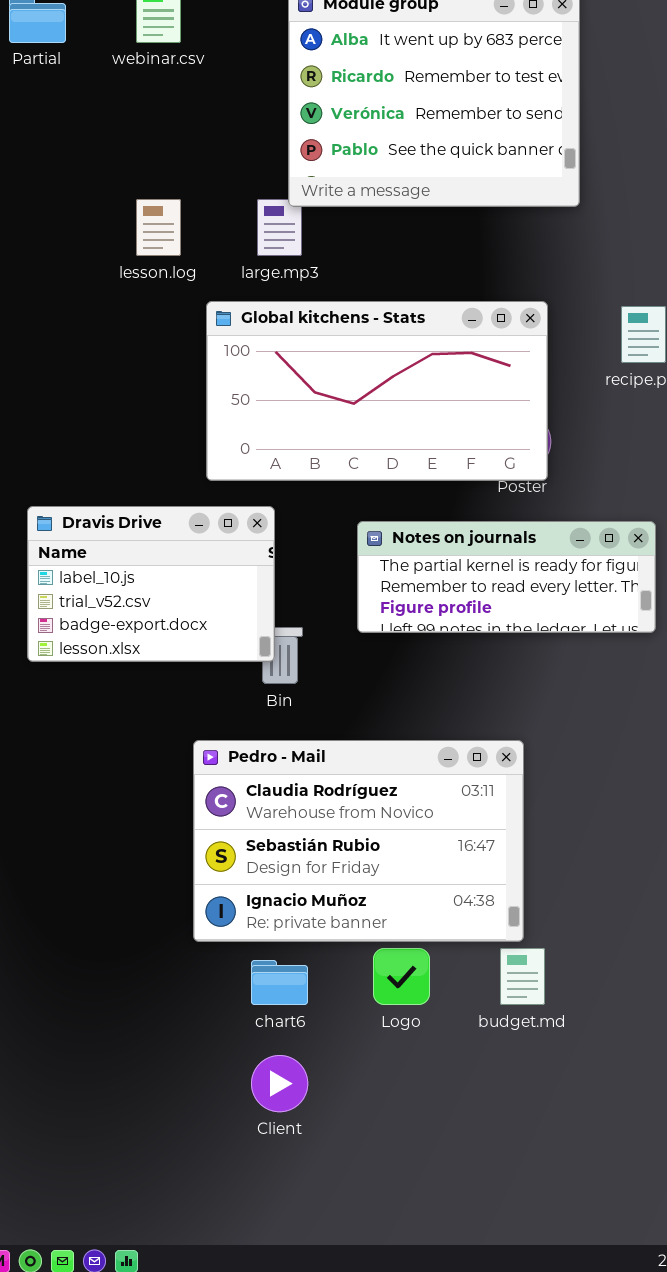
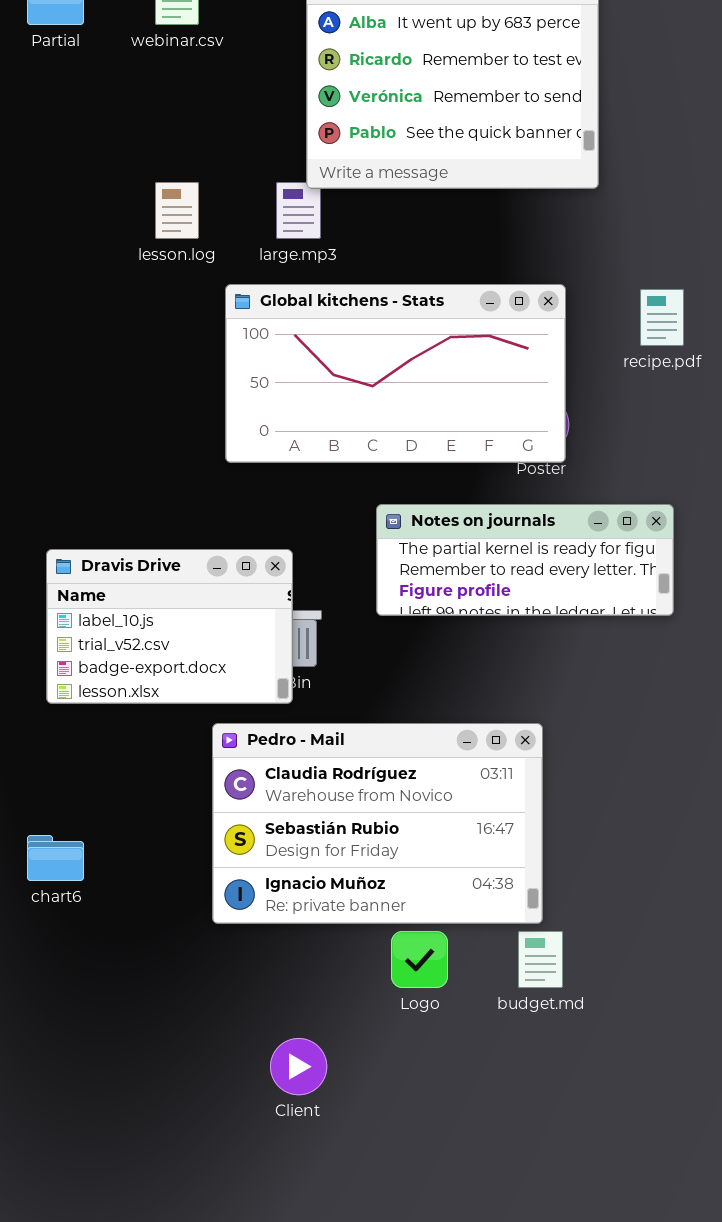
Dravis Drive: [27,506,275,662] -> [46,549,293,704], moved
chart6: [251,960,308,1005] -> [27,835,84,881], moved

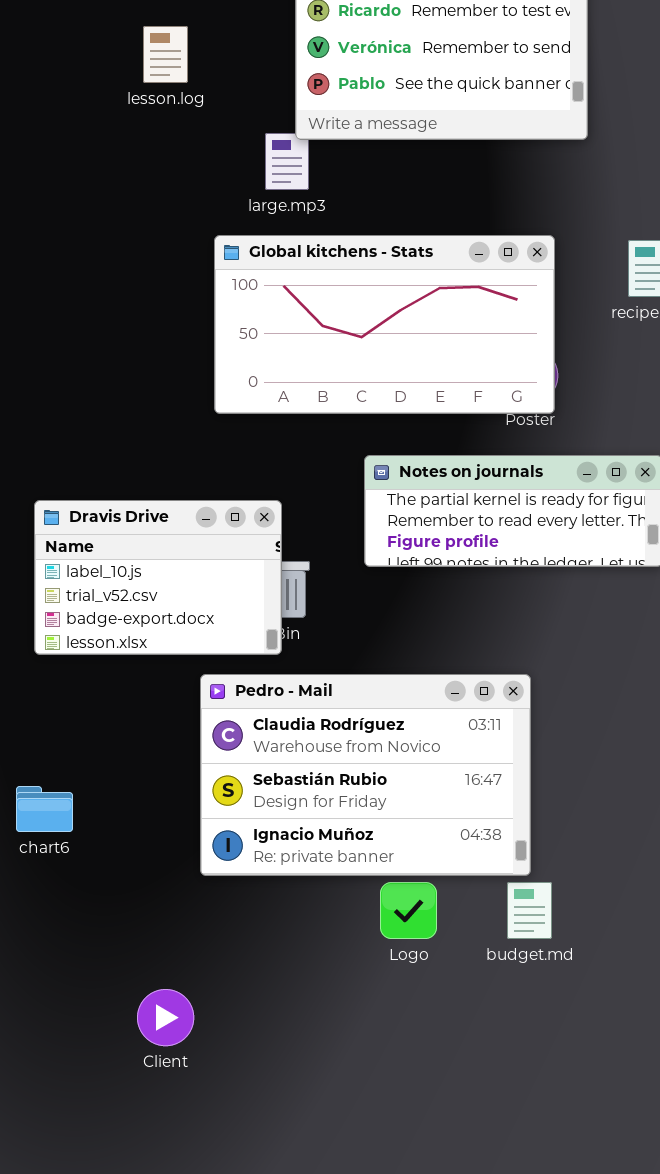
lesson.log: [155,182,199,239] -> [143,26,188,83], moved
Client: [270,1038,327,1095] -> [137,989,194,1046], moved

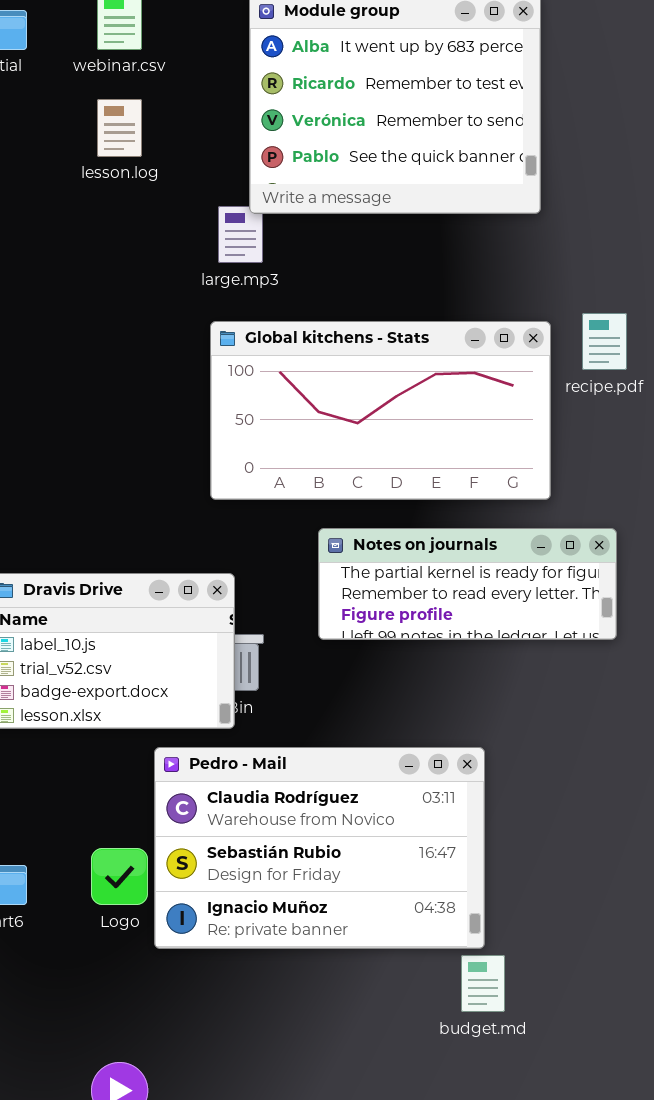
Global kitchens - Stats: [214,235,555,414] -> [210,321,551,500], moved
Logo: [380,882,437,939] -> [91,848,148,905], moved

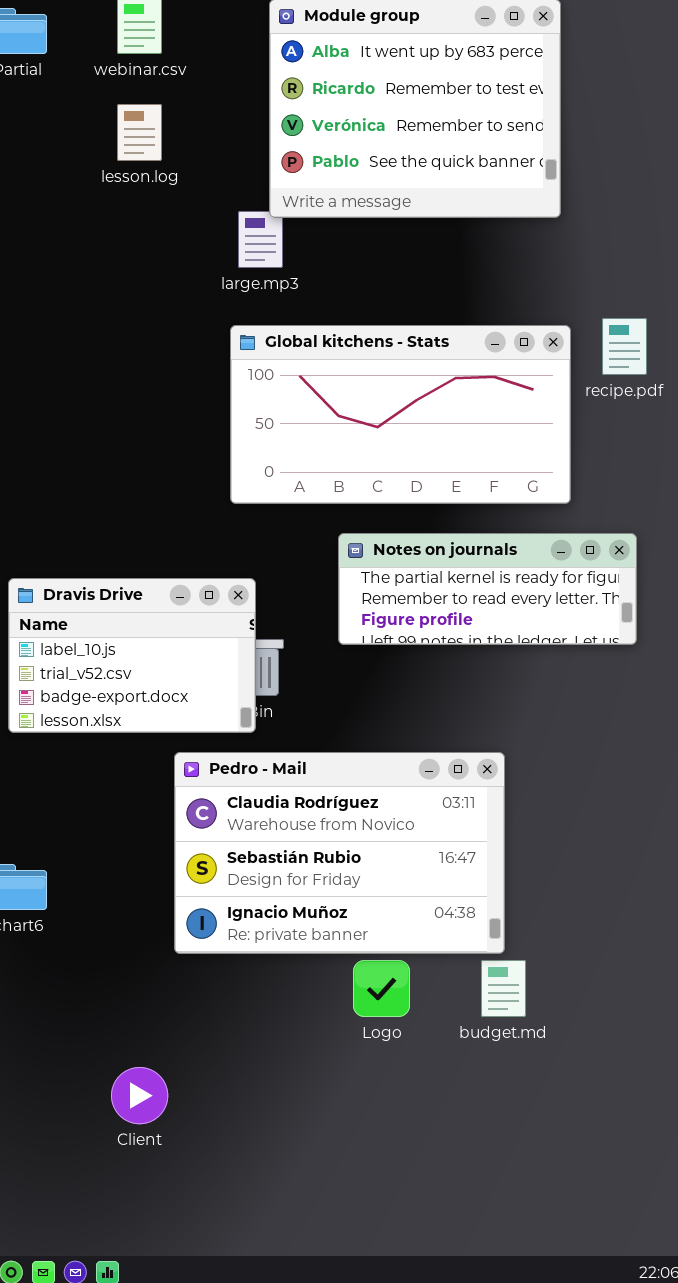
Logo: [91,848,148,905] -> [353,960,410,1017], moved

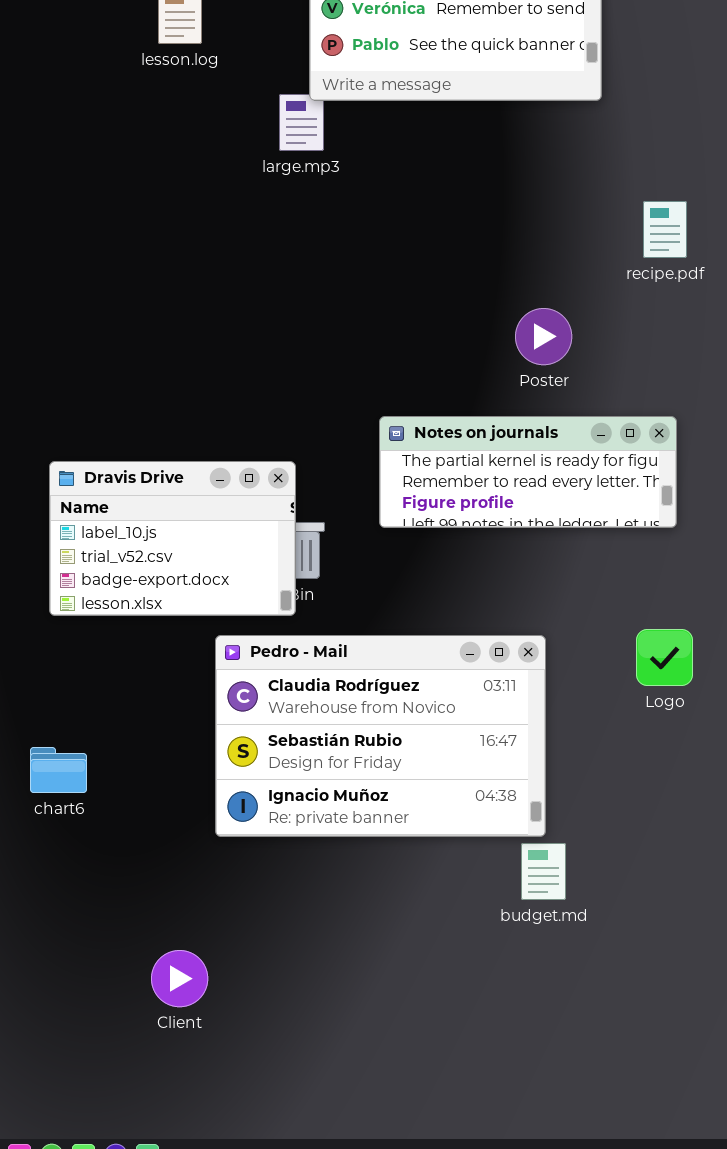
Global kitchens - Stats: [230,325,571,504] -> none, closed
Logo: [353,960,410,1017] -> [636,629,693,686], moved

